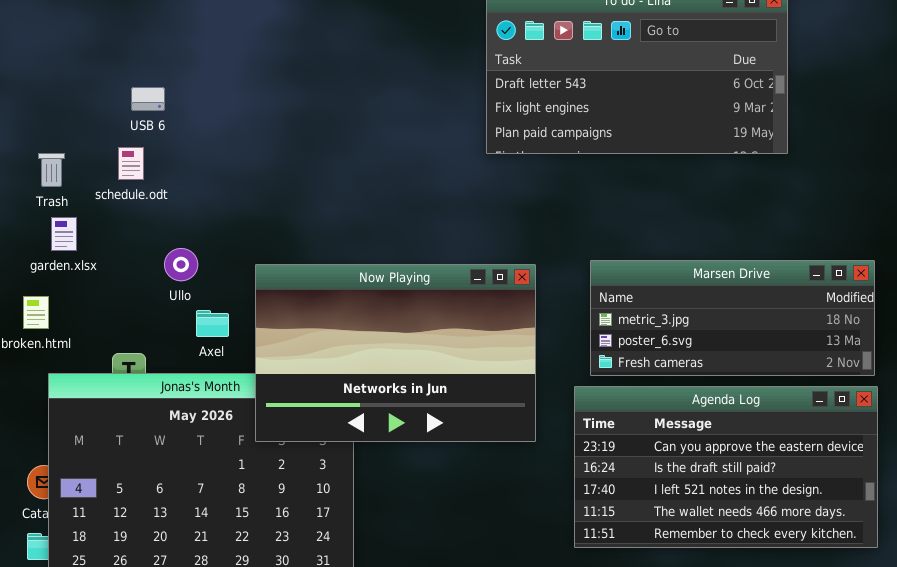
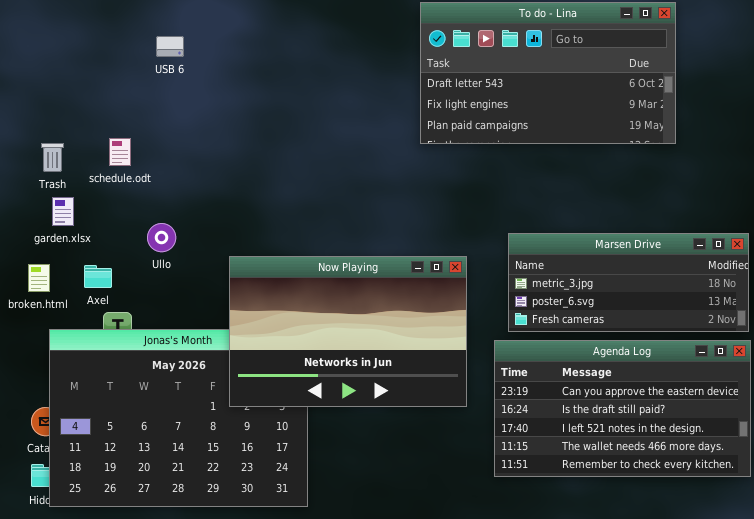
USB 6: [131,87,165,111] -> [156,36,184,57], moved
Now Playing: [255,264,536,442] -> [229,256,467,407], moved
Axel: [196,310,229,337] -> [84,265,112,288], moved

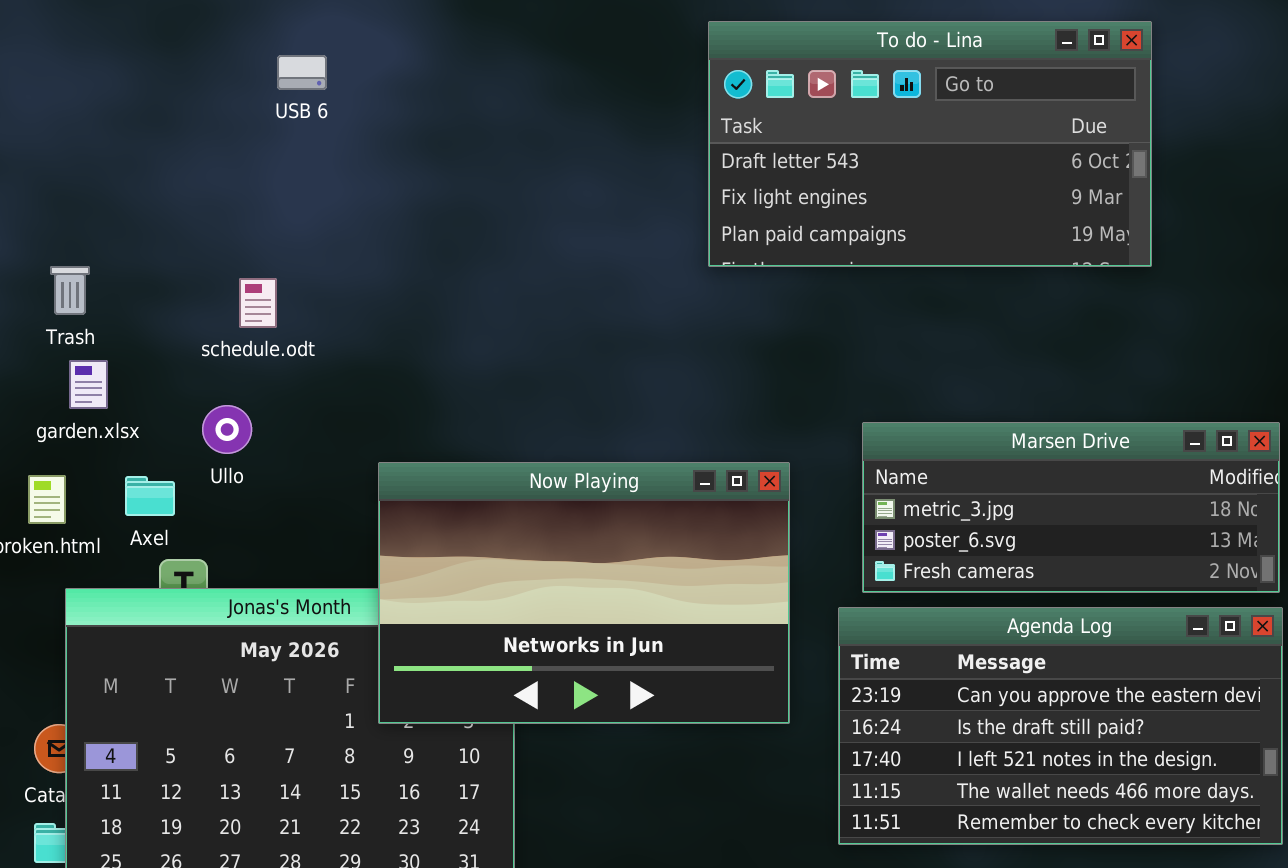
USB 6: [156,36,184,57] -> [277,55,327,90], moved
schedule.odt: [109,138,131,166] -> [239,278,277,328], moved
Ullo: [147,223,176,252] -> [202,405,252,454], moved

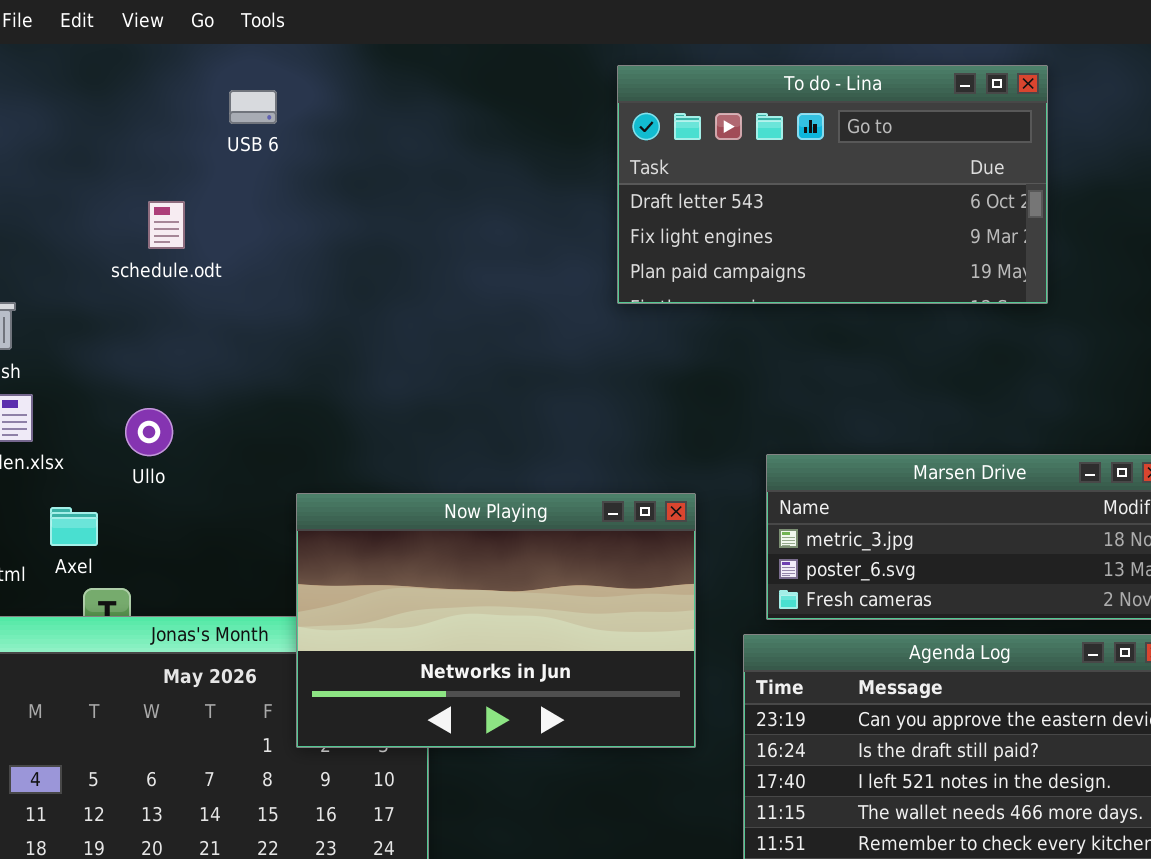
USB 6: [277,55,327,90] -> [229,90,277,124], moved
schedule.odt: [239,278,277,328] -> [148,201,185,249], moved
Ullo: [202,405,252,454] -> [125,408,173,456], moved

